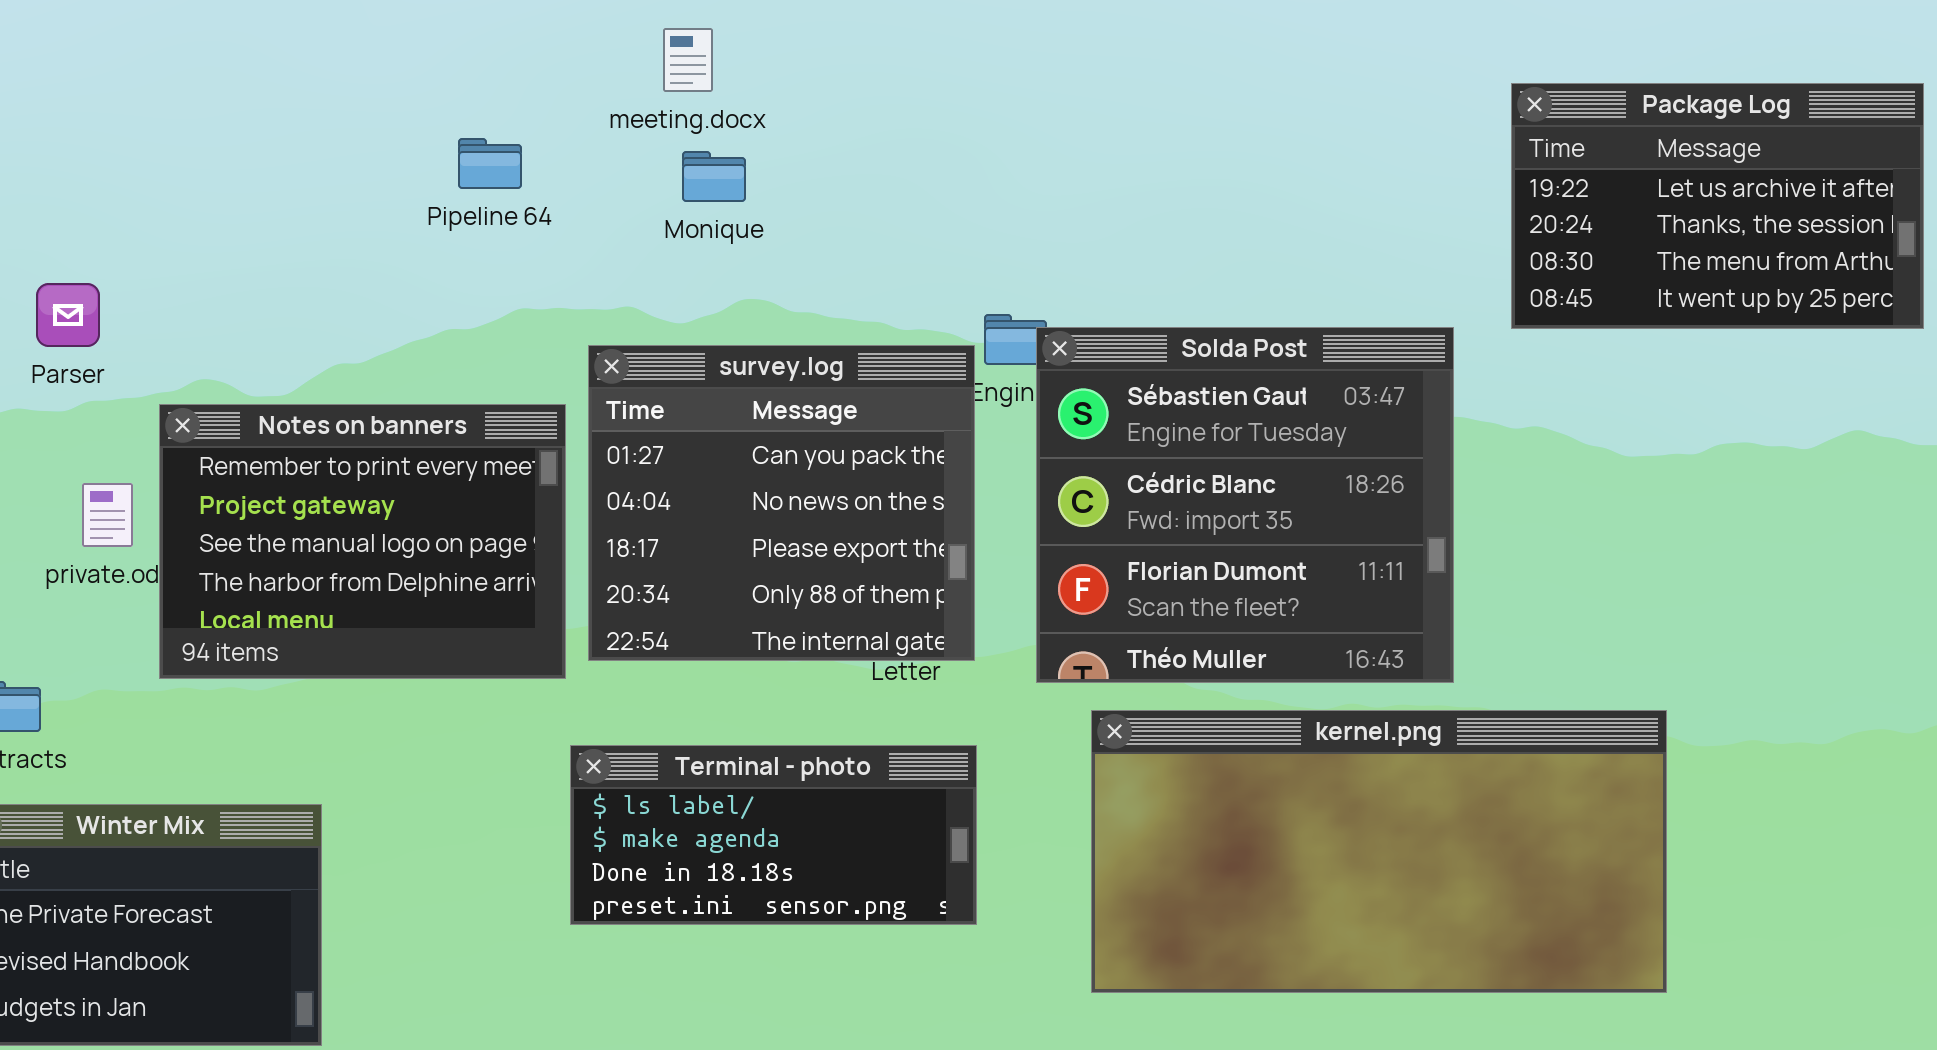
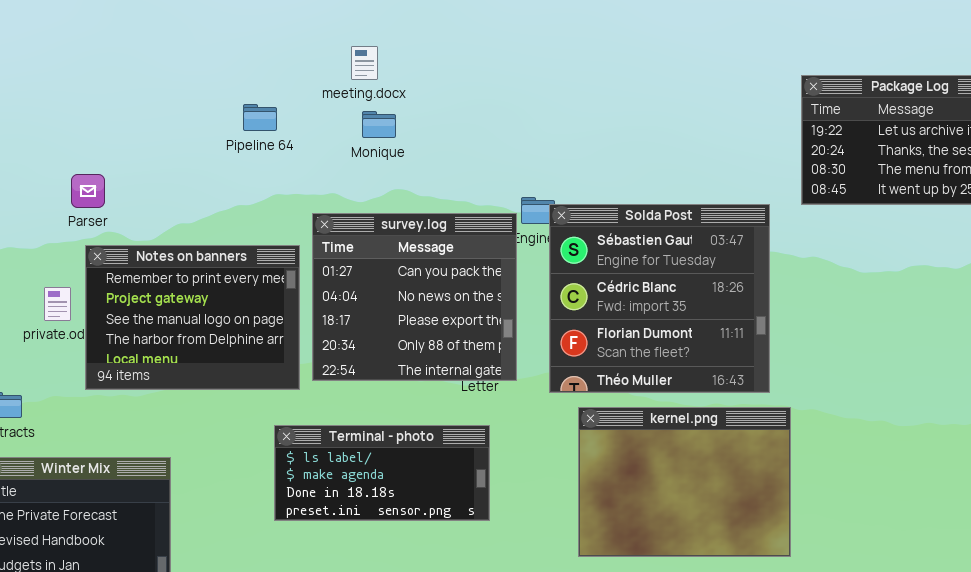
Parser: [36,283,100,347] -> [71,174,105,208], moved
kernel.png: [1091,710,1667,993] -> [578,407,791,557], resized
Terminal - photo: [570,745,977,925] -> [274,425,490,521], moved

